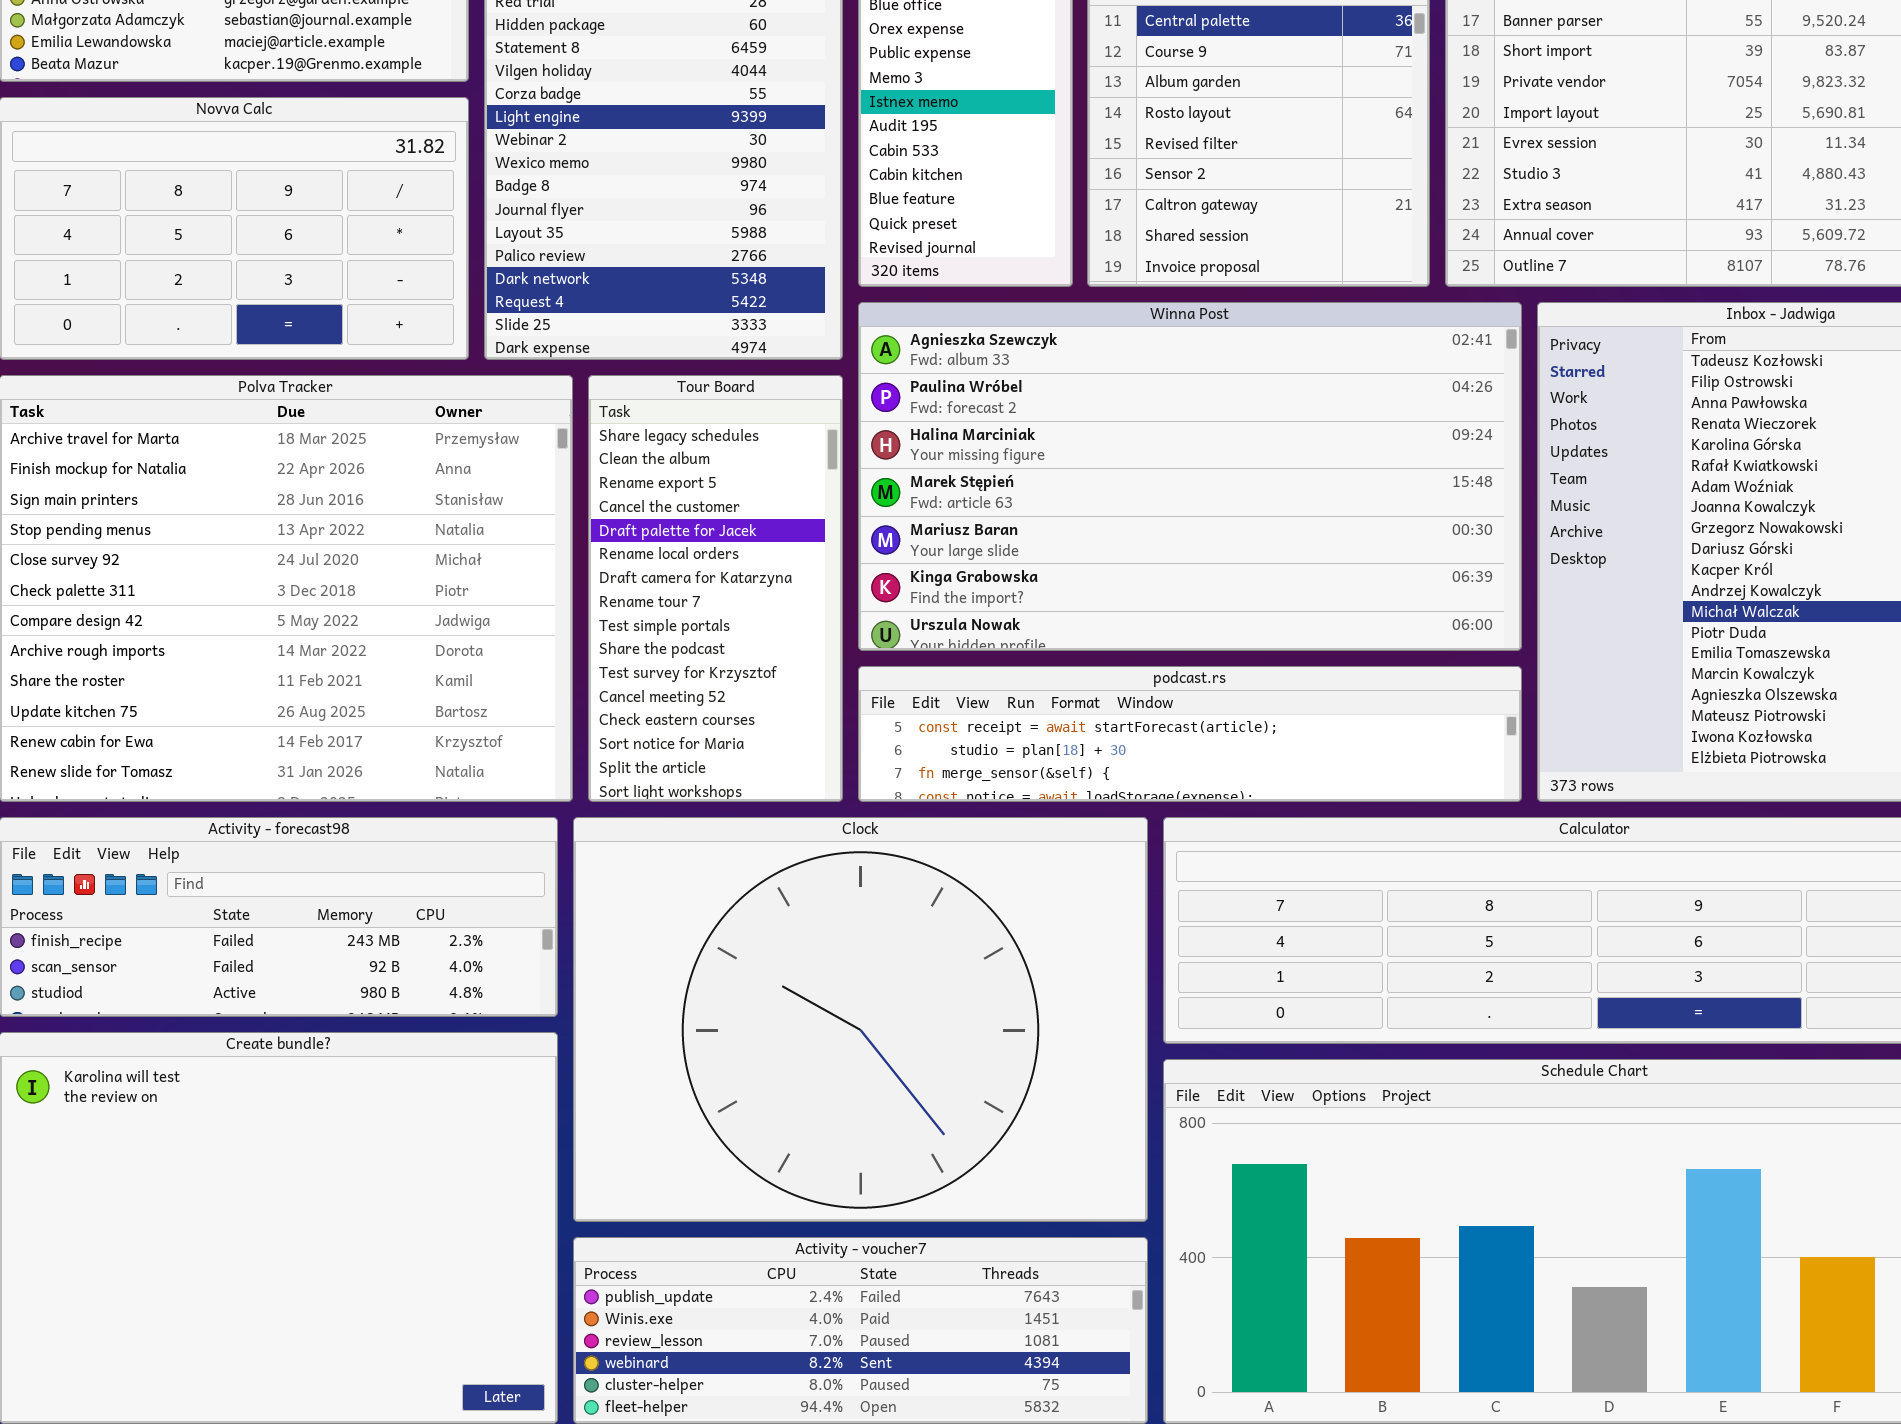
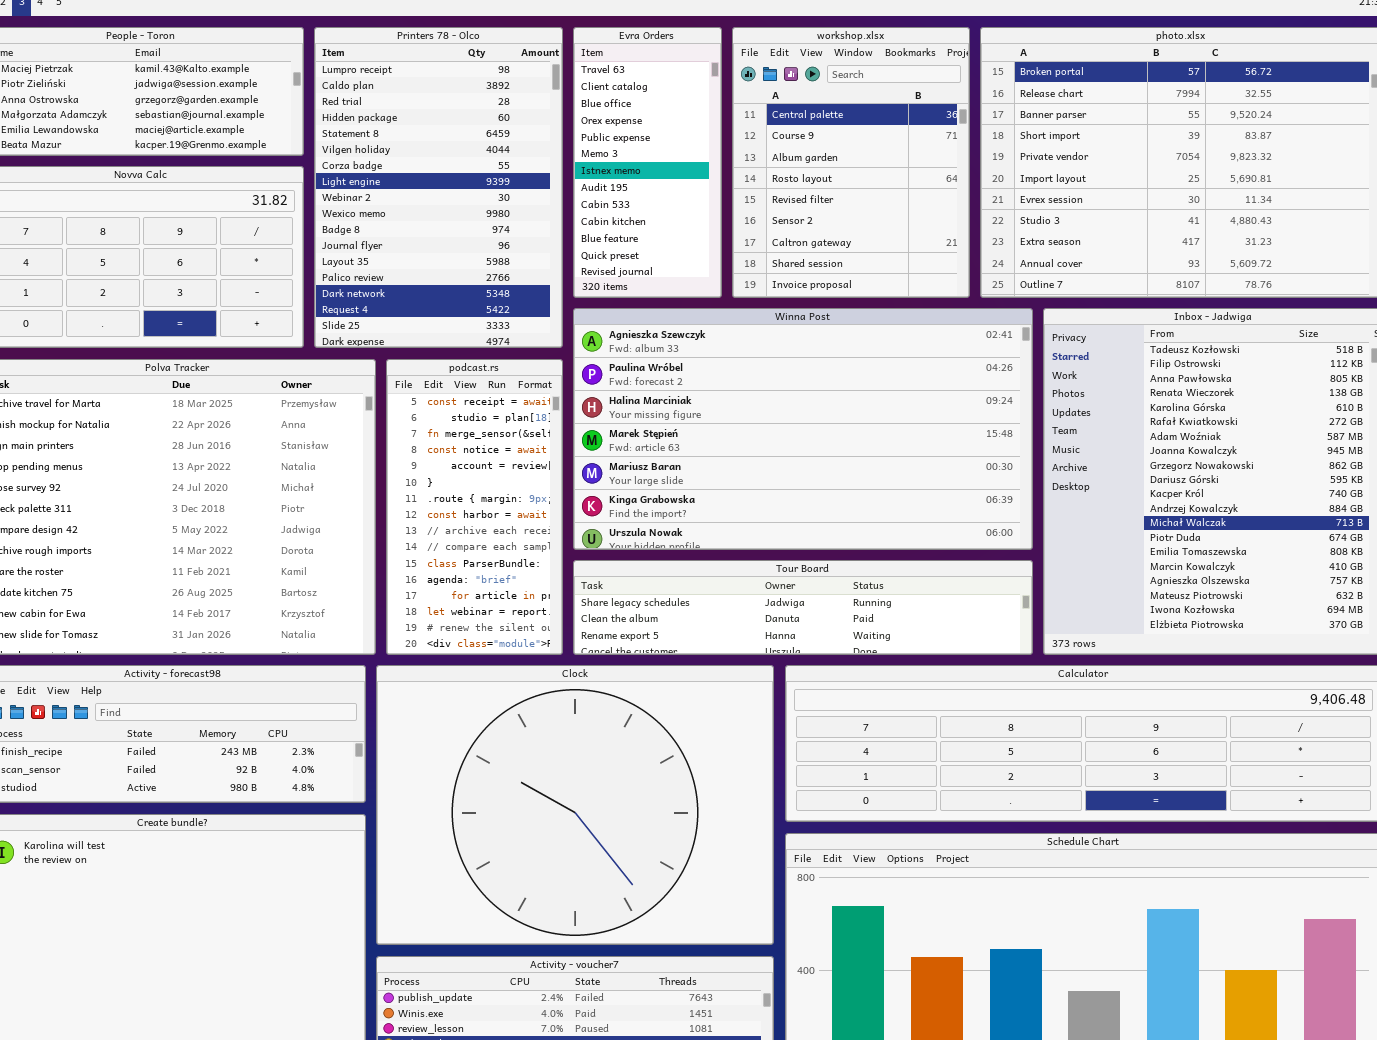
Tour Board: [588,375,843,802] -> [573,560,1033,655], moved, resized
podcast.rs: [858,666,1522,802] -> [386,359,563,655], moved, resized

